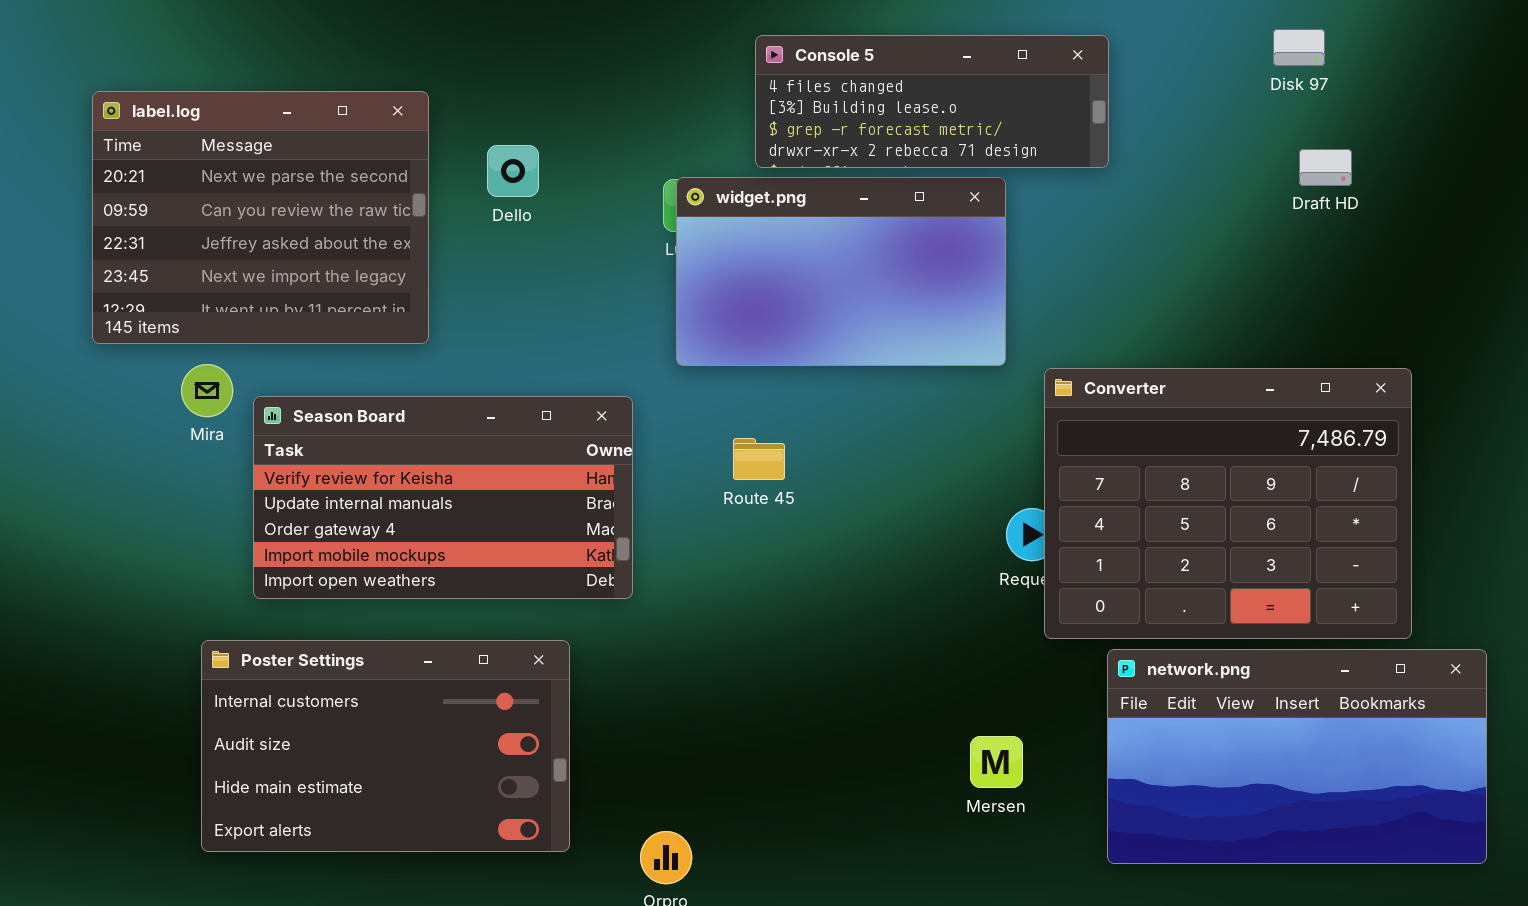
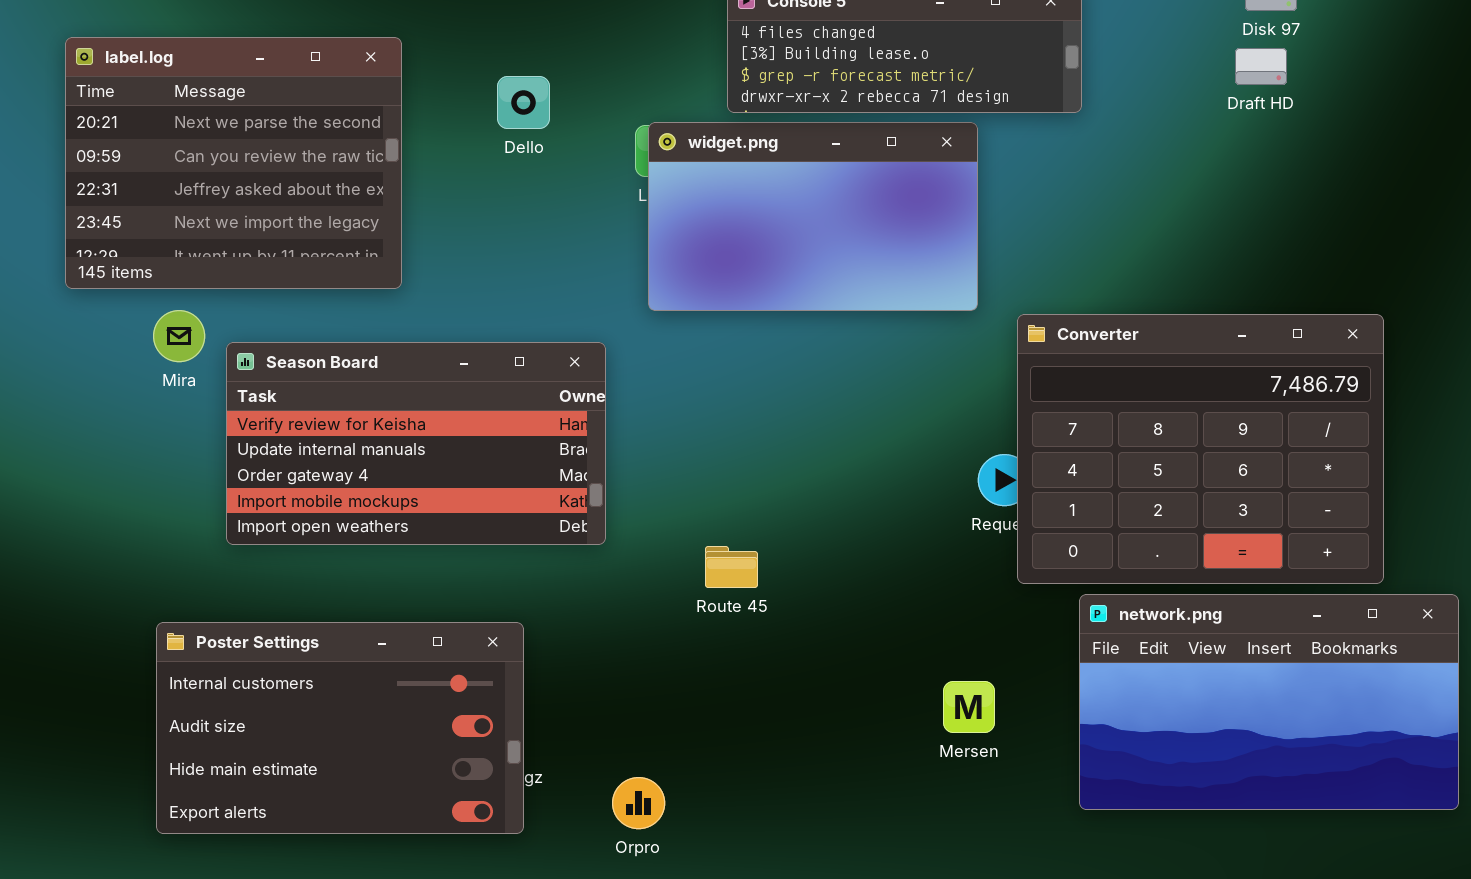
Dello: [487,145,539,197] -> [497,76,550,129], moved
Draft HD: [1299,149,1352,186] -> [1235,48,1287,85], moved
Route 45: [733,438,785,480] -> [705,546,758,588], moved
Poster Settings: [201,640,570,852] -> [156,622,524,834], moved

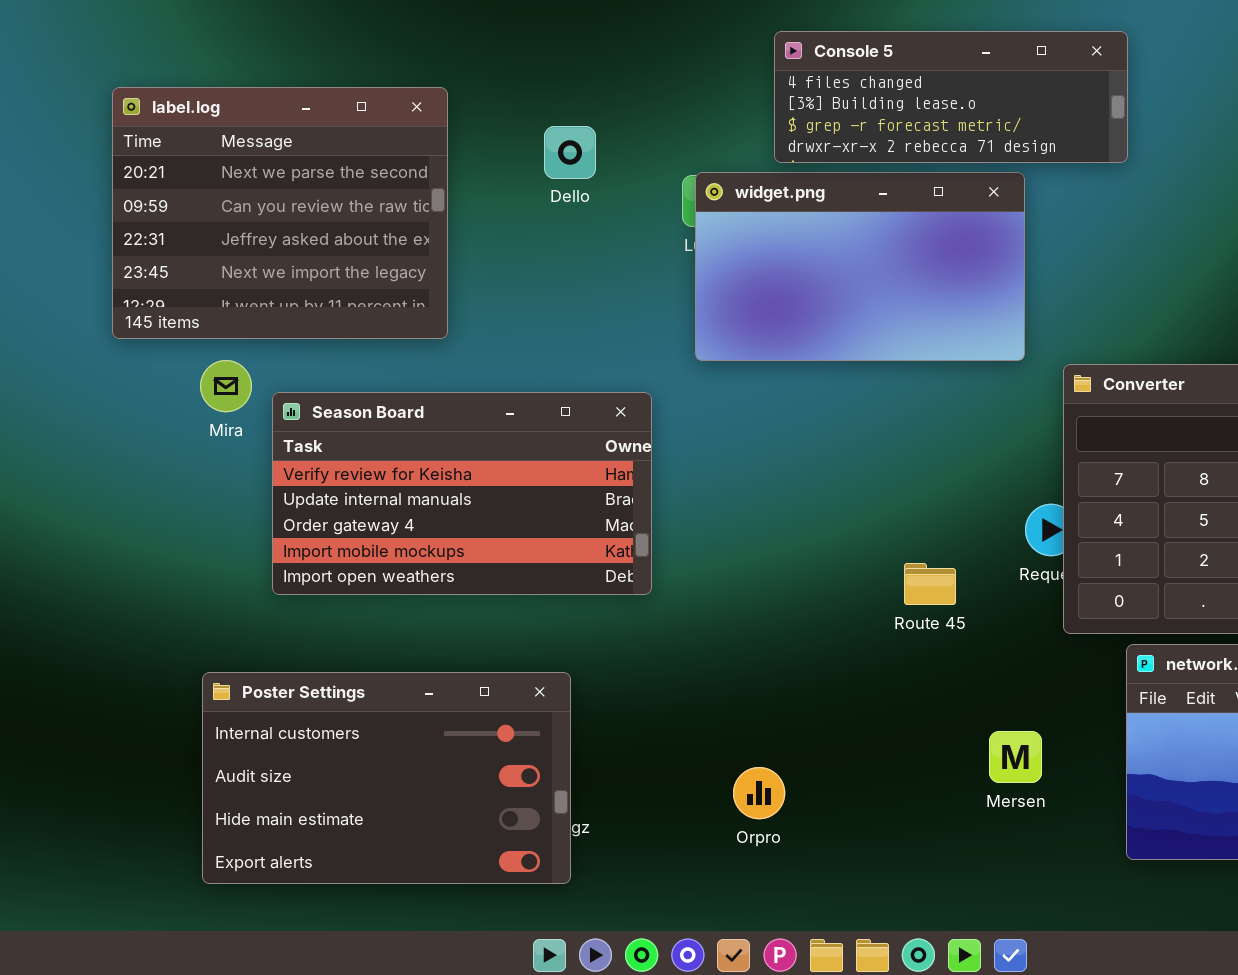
Route 45: [705,546,758,588] -> [904,563,956,605], moved
Orpro: [612,777,665,829] -> [733,767,785,819], moved

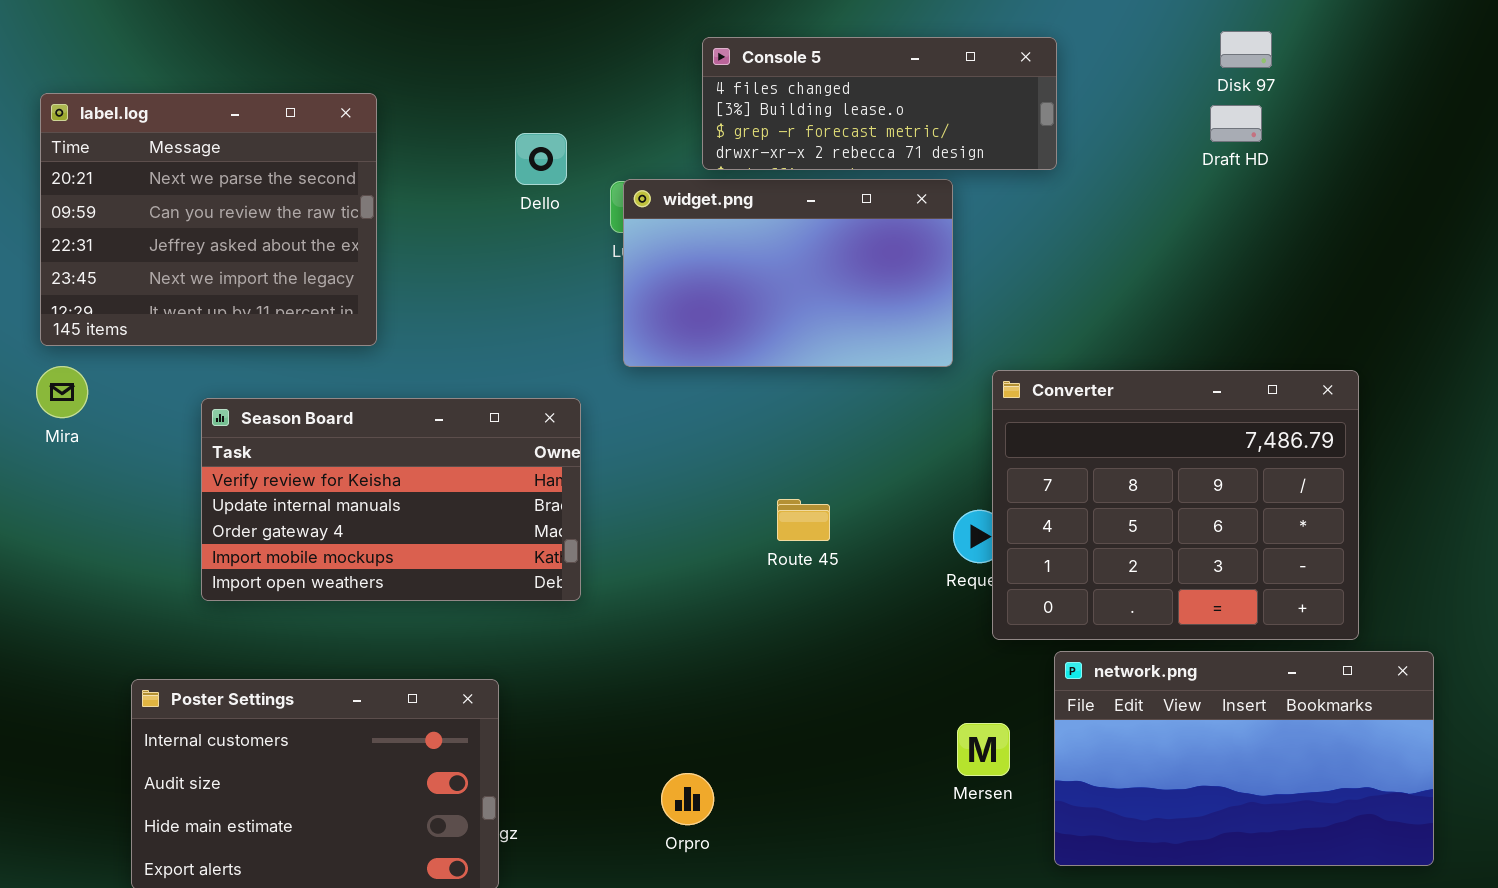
Dello: [544,126,596,179] -> [515,133,567,185], moved
Mira: [200,360,252,412] -> [36,366,88,418], moved
Route 45: [904,563,956,605] -> [777,499,830,541], moved
Mersen: [989,731,1042,783] -> [957,723,1010,776], moved

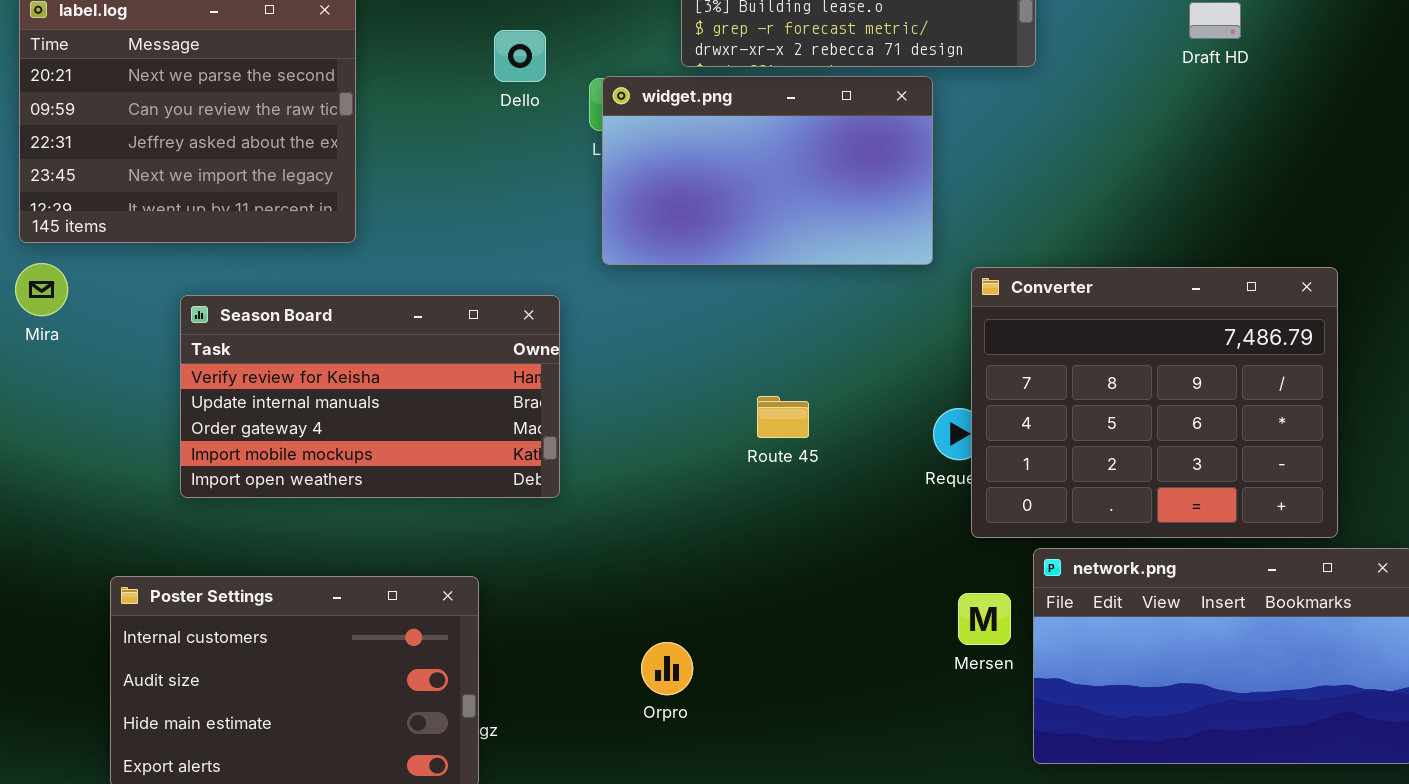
Mersen: [957,723,1010,776] -> [958,593,1011,645], moved
Orpro: [661,773,714,825] -> [641,642,693,695], moved

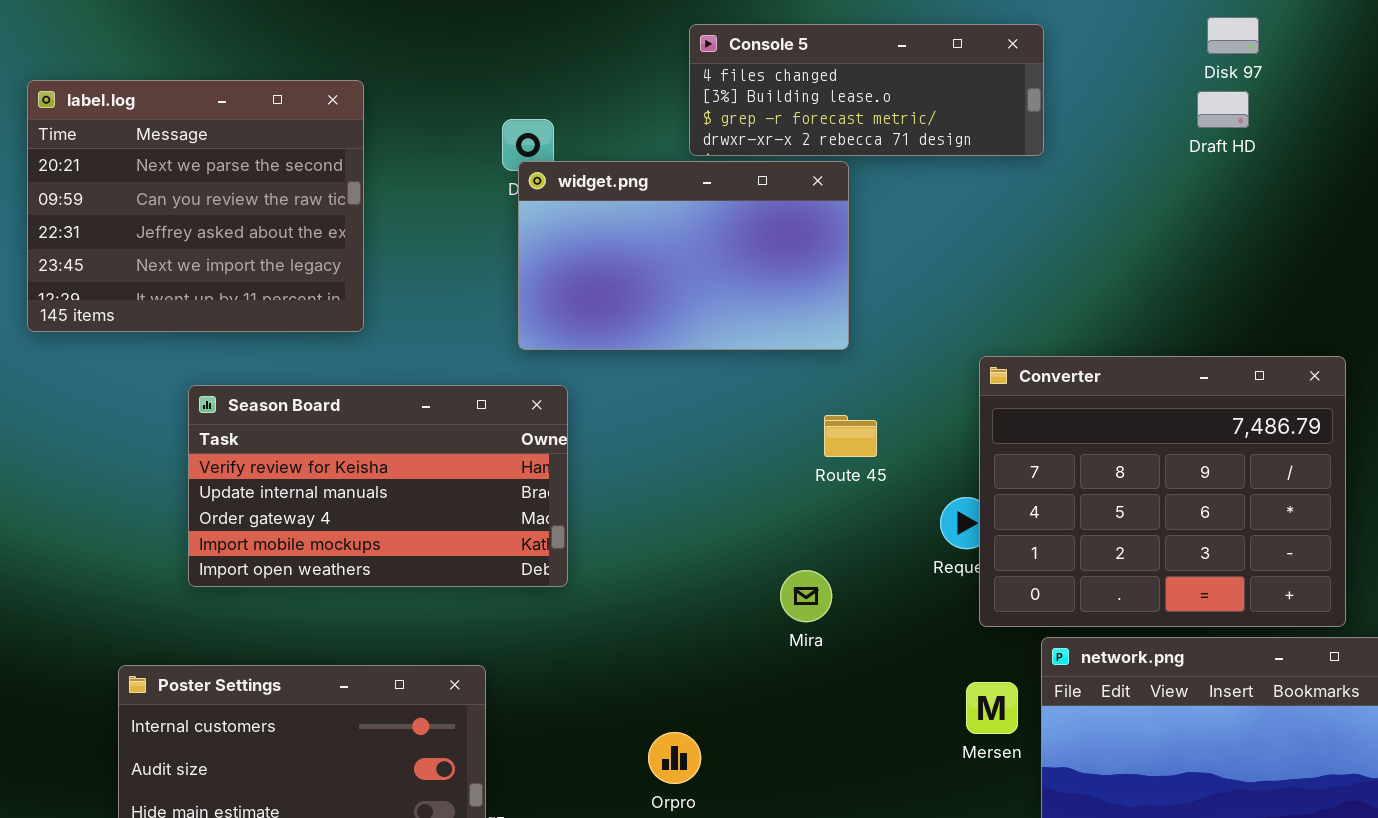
widget.png: [602,76,933,265] -> [518,161,849,350], moved
Mira: [15,263,68,316] -> [780,570,832,622], moved
Route 45: [757,396,809,438] -> [824,415,877,457], moved

